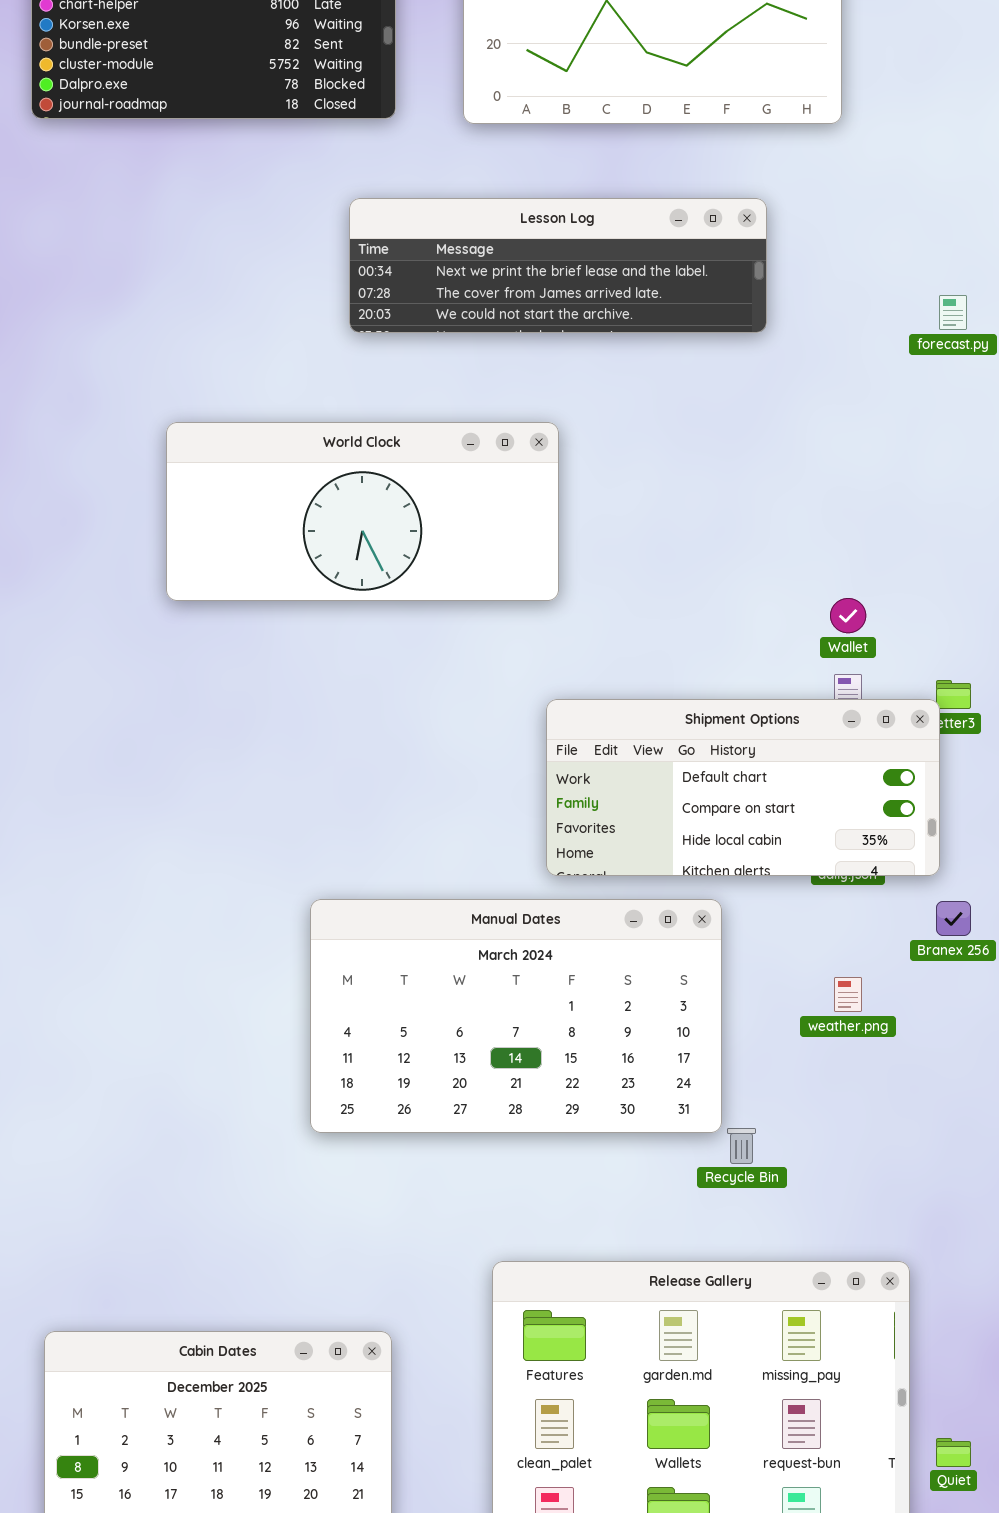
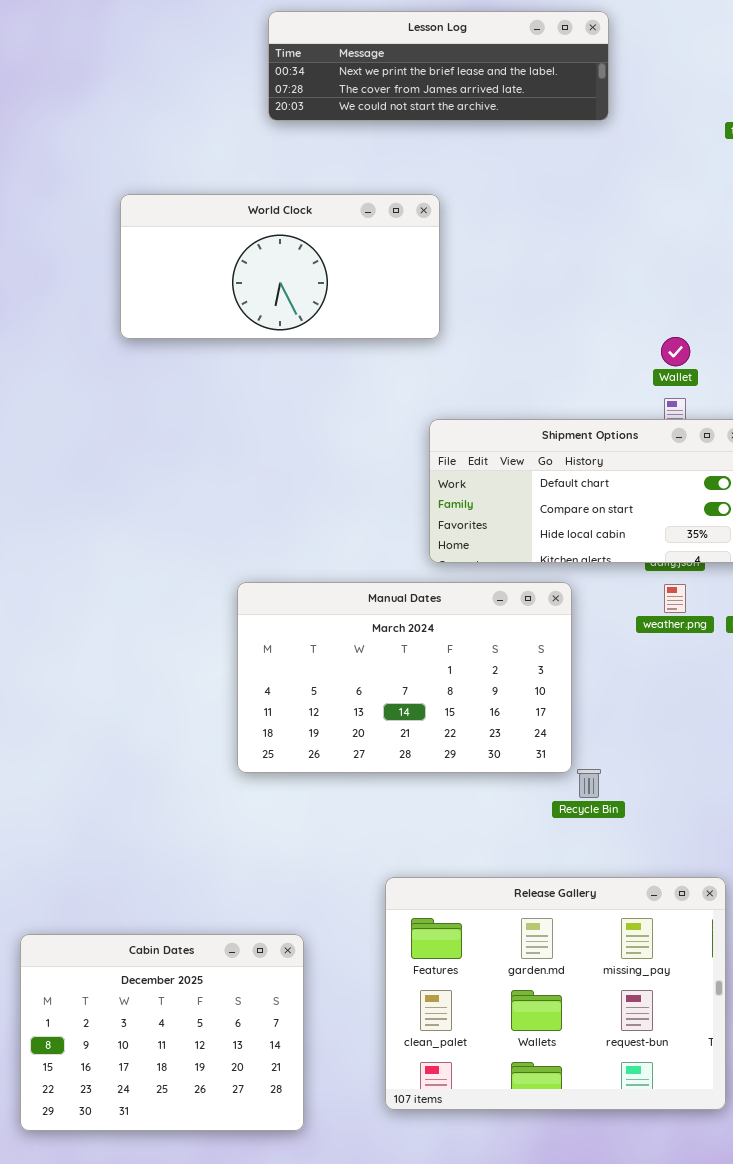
weather.png: [834,977,862,1012] -> [664,584,686,613], moved

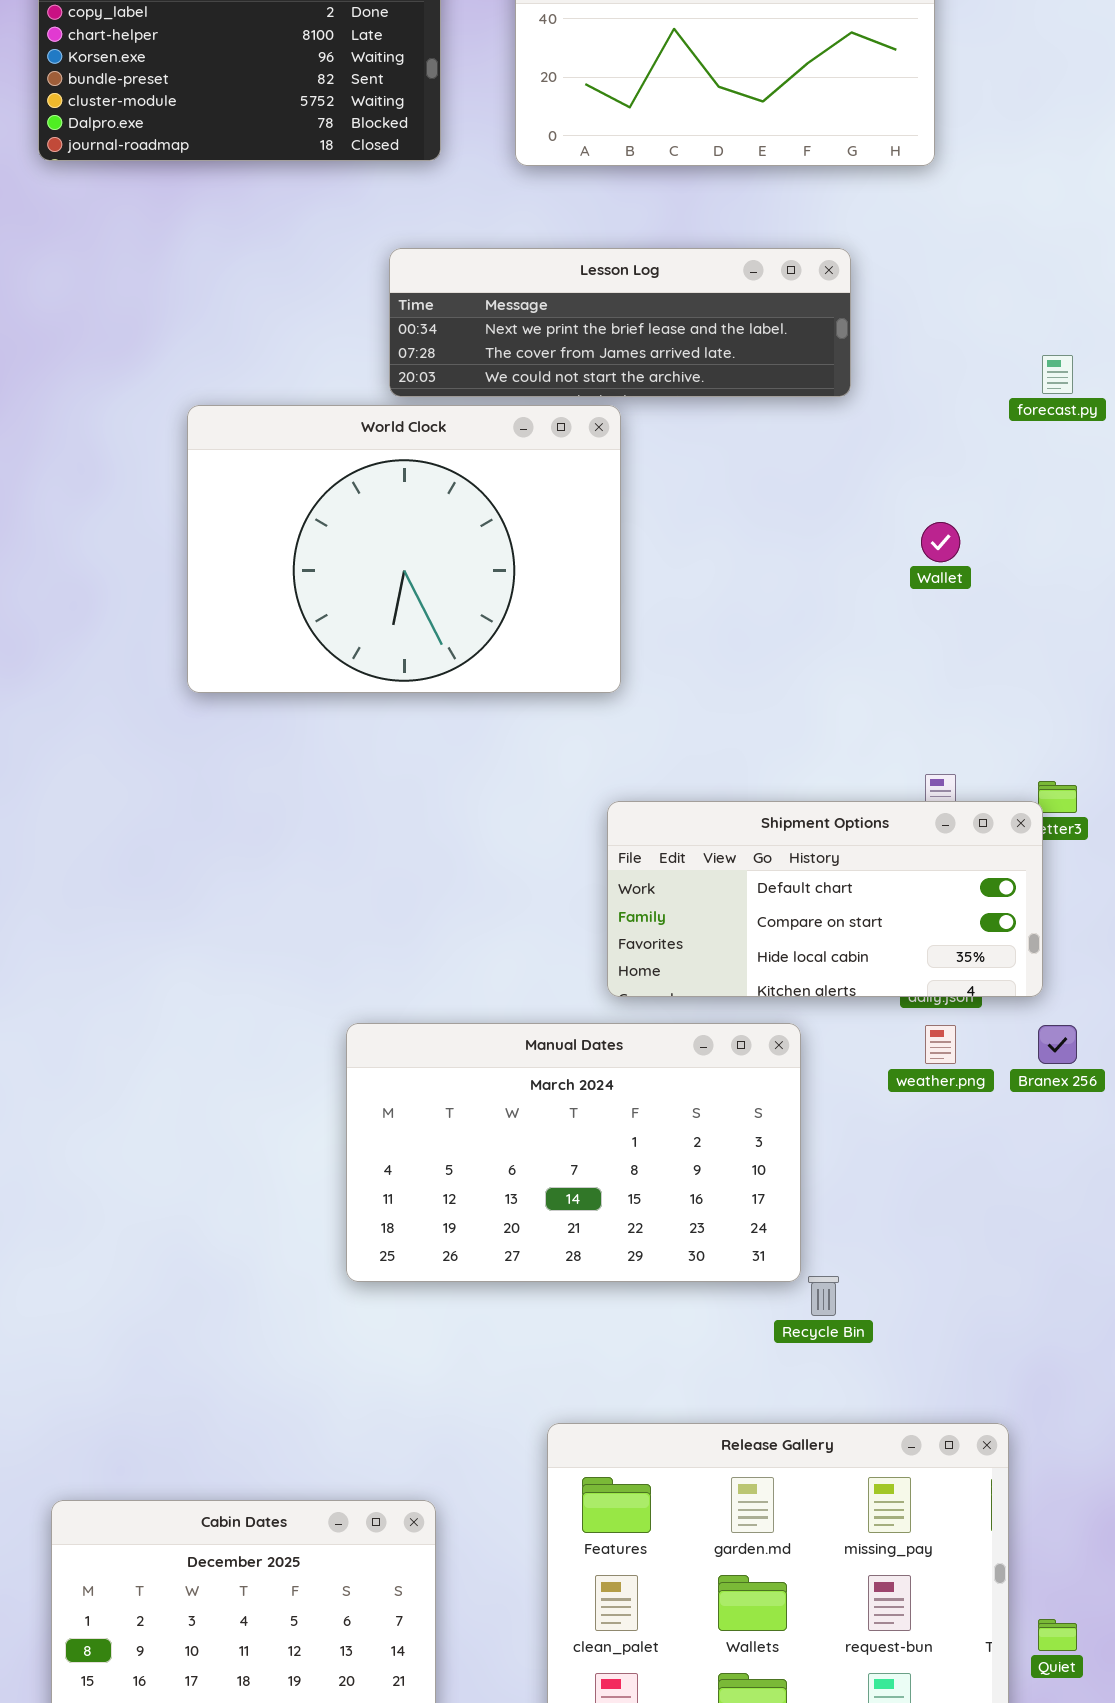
World Clock: [120,194,440,339] -> [187,405,621,693], resized
Wallet: [661,337,690,366] -> [921,522,960,562], moved

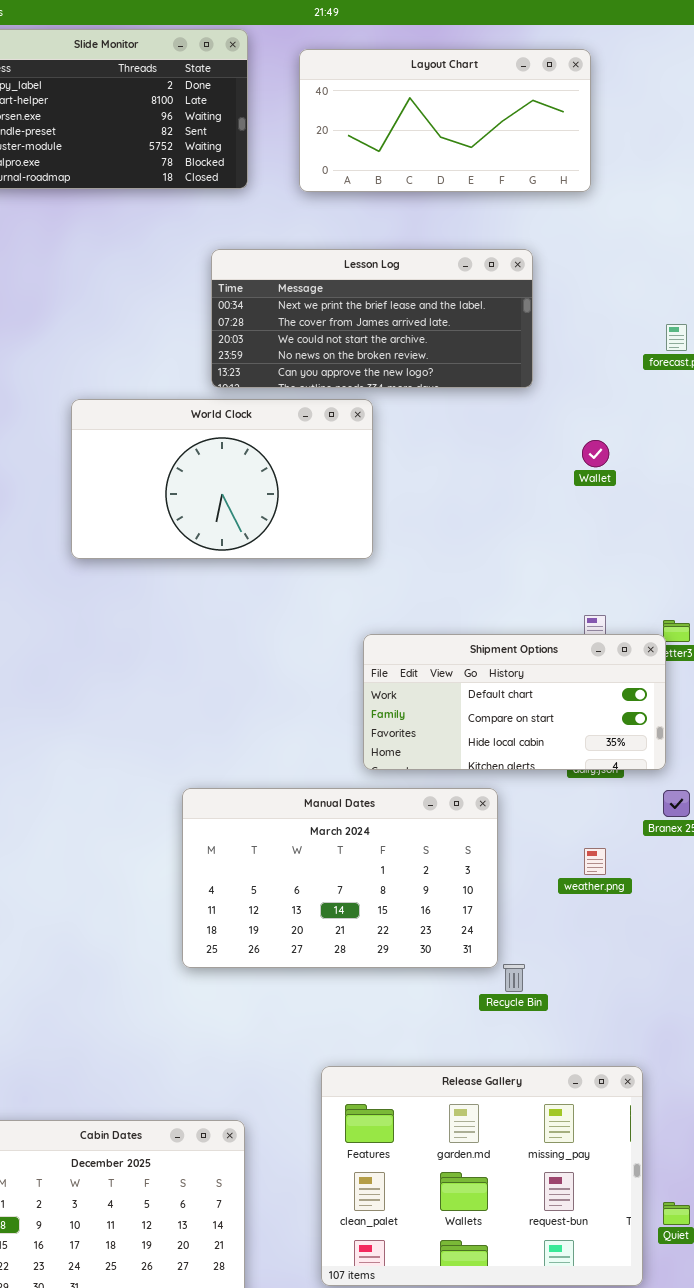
Lesson Log: [389,248,851,397] -> [211,249,533,388], resized
World Clock: [187,405,621,693] -> [71,399,373,559], resized
weather.png: [925,1025,956,1064] -> [584,848,606,875], moved

